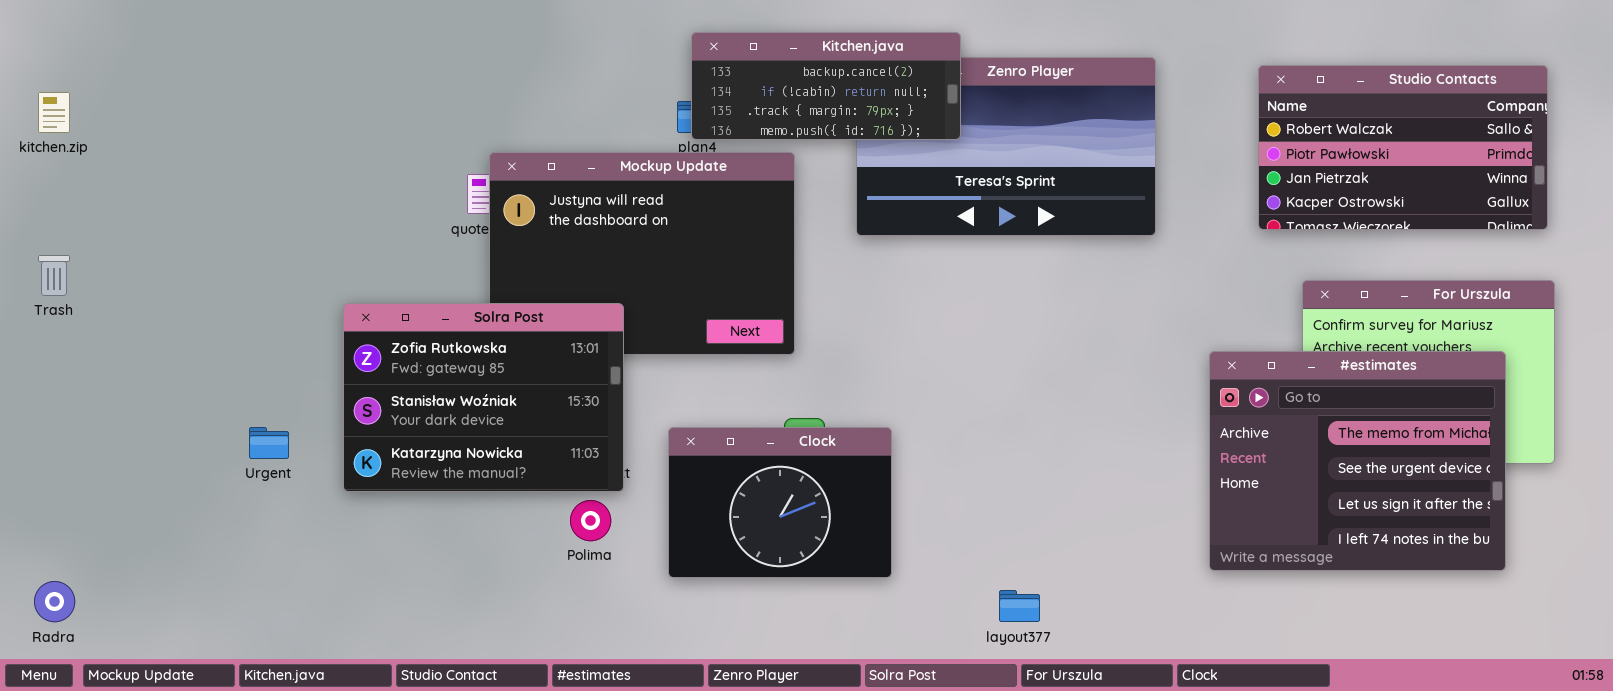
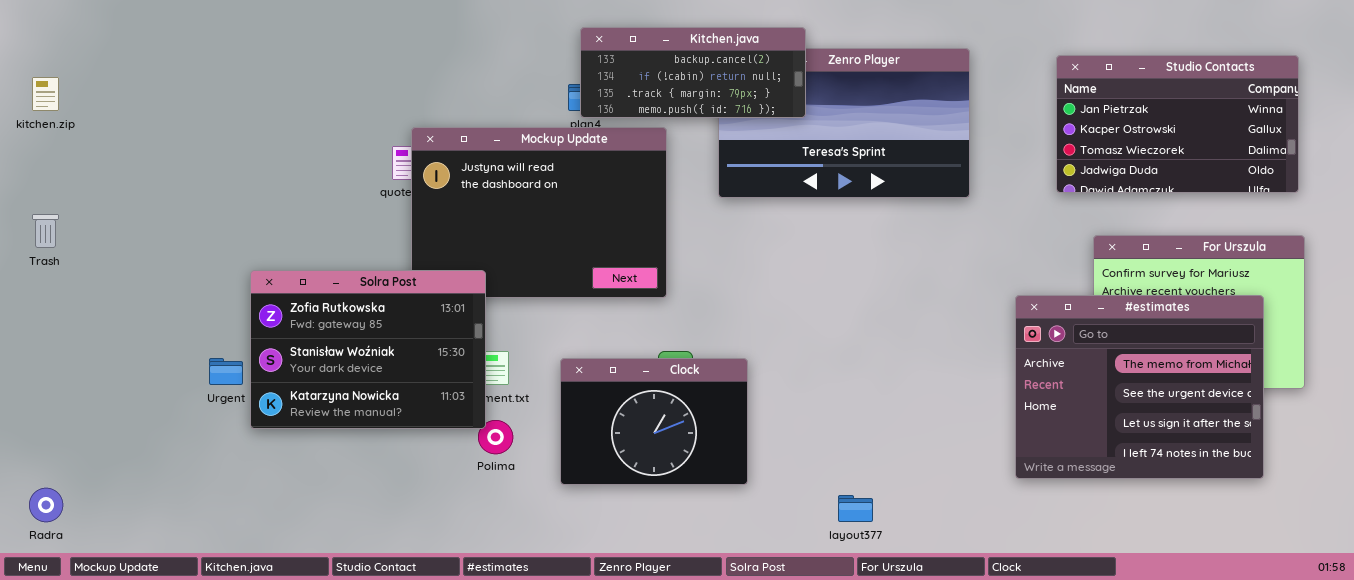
Studio Contacts: [1258,65,1548,230] -> [1056,55,1299,193], scrolled down 2 rows
Solra Post: [343,303,624,492] -> [250,270,486,429], moved

